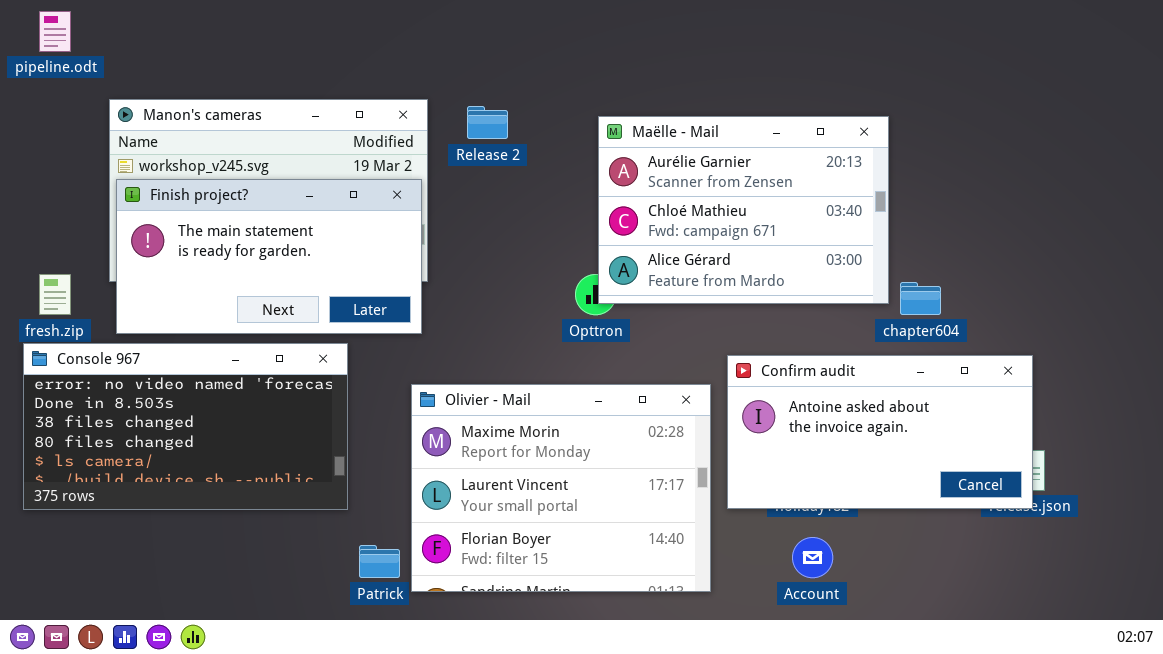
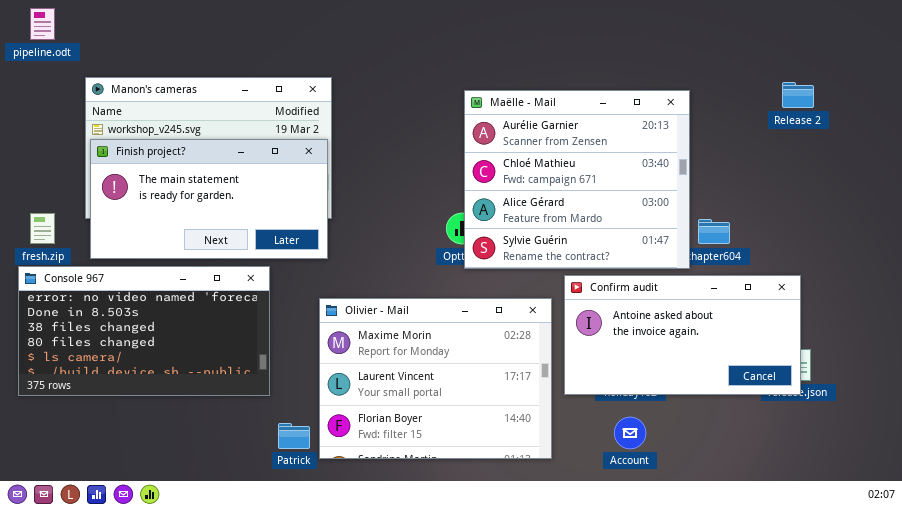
Release 2: [467,106,508,139] -> [782,82,814,108], moved
Maëlle - Mail: [598,116,889,304] -> [464,90,690,269], resized

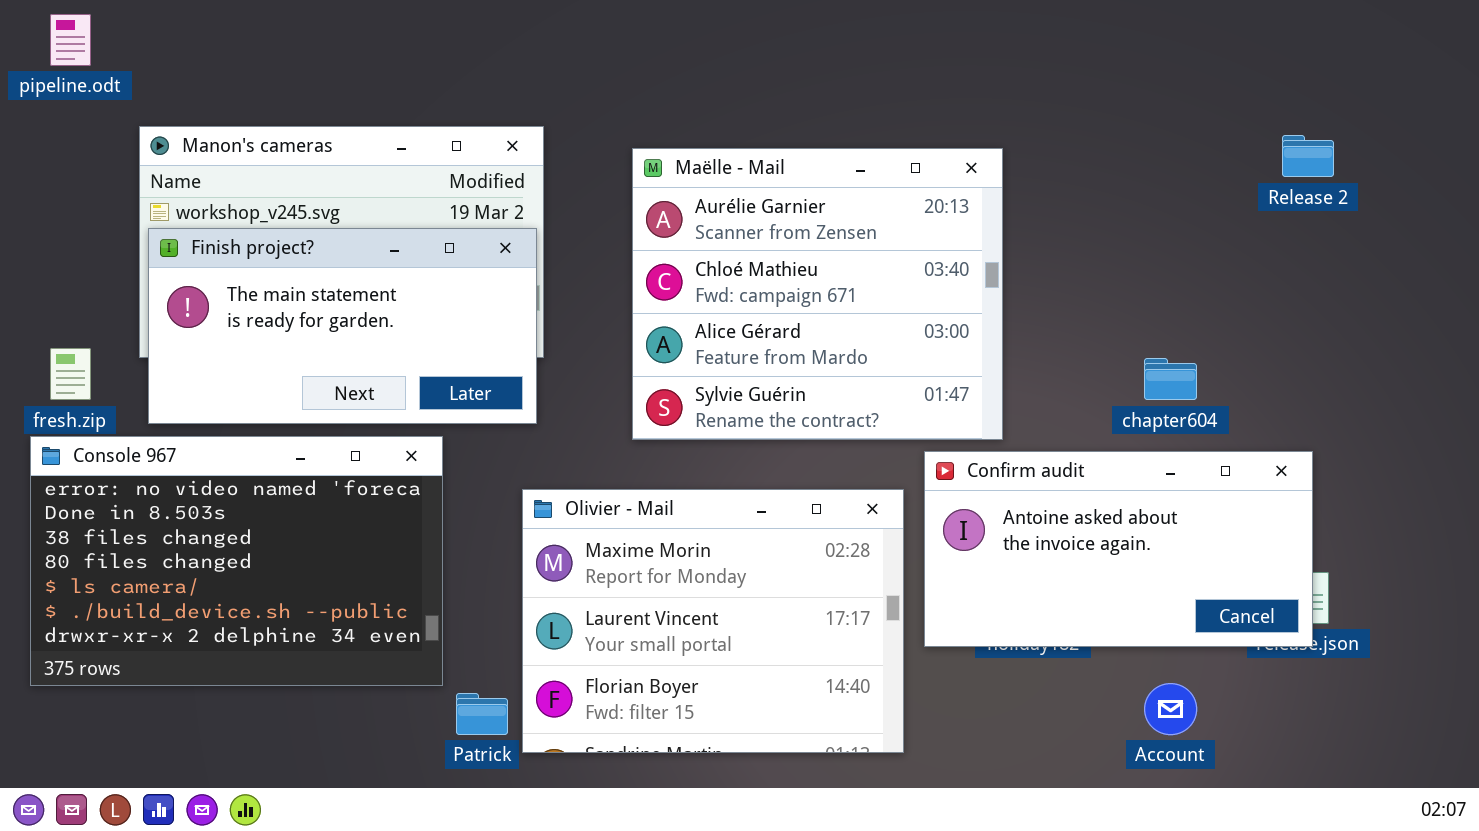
Maëlle - Mail: [464,90,690,269] -> [632,148,1003,440], moved
Console 967: [18,266,270,396] -> [30,436,443,686], resized
Account: [614,417,646,449] -> [1144,683,1197,735], moved

